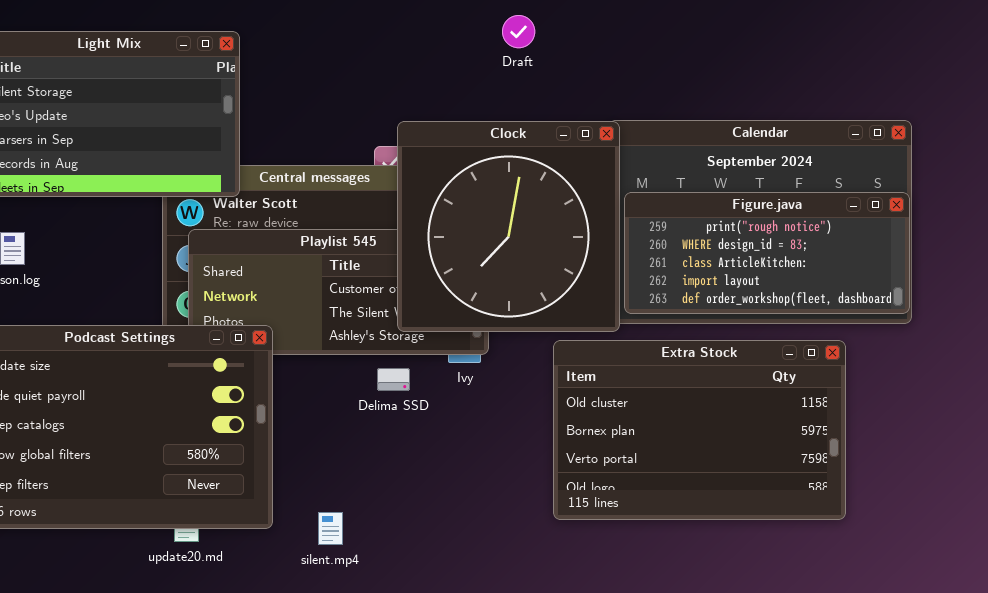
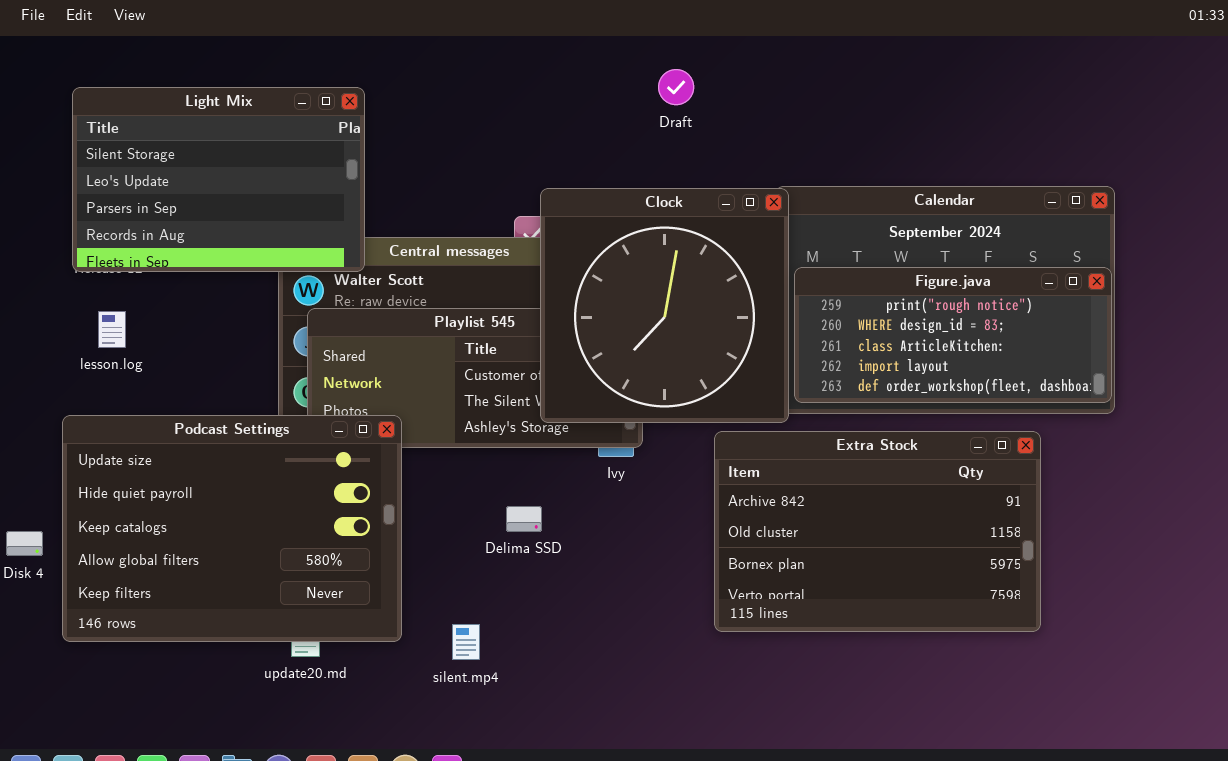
Extra Stock: [553,340,846,520] -> [714,431,1041,632], scrolled up 1 row
Delima SSD: [377,368,410,391] -> [506,506,542,532], moved

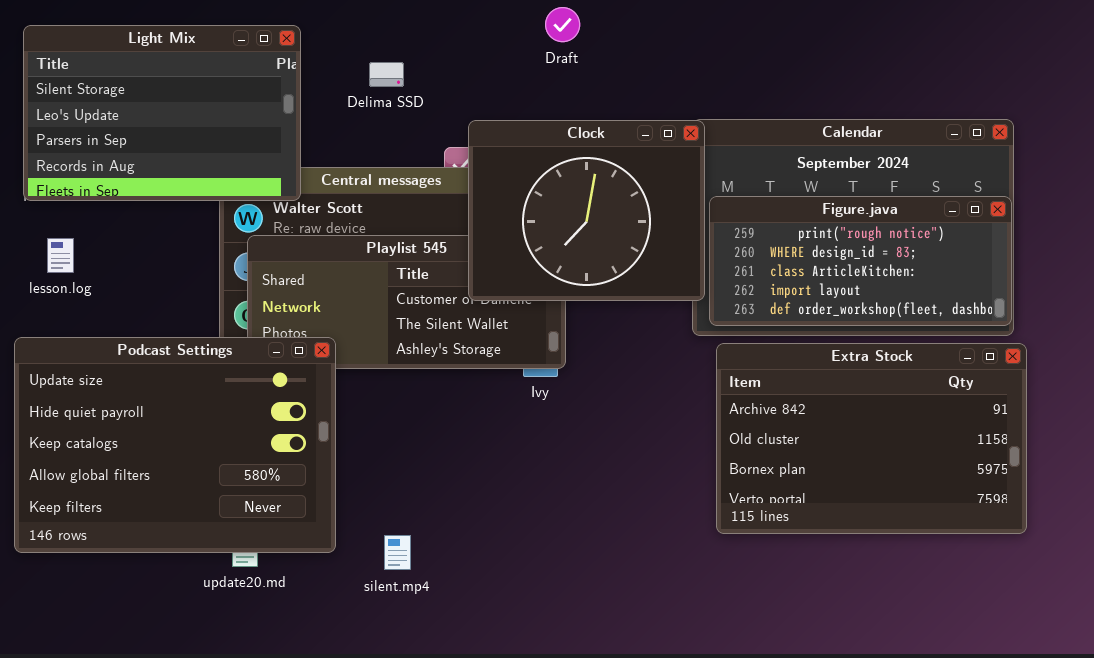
Draft: [658,69,694,105] -> [545,7,580,42], moved
Clock: [540,188,789,423] -> [468,120,705,301], resized
Extra Stock: [714,431,1041,632] -> [716,343,1027,534], moved
Delima SSD: [506,506,542,532] -> [369,62,404,87], moved

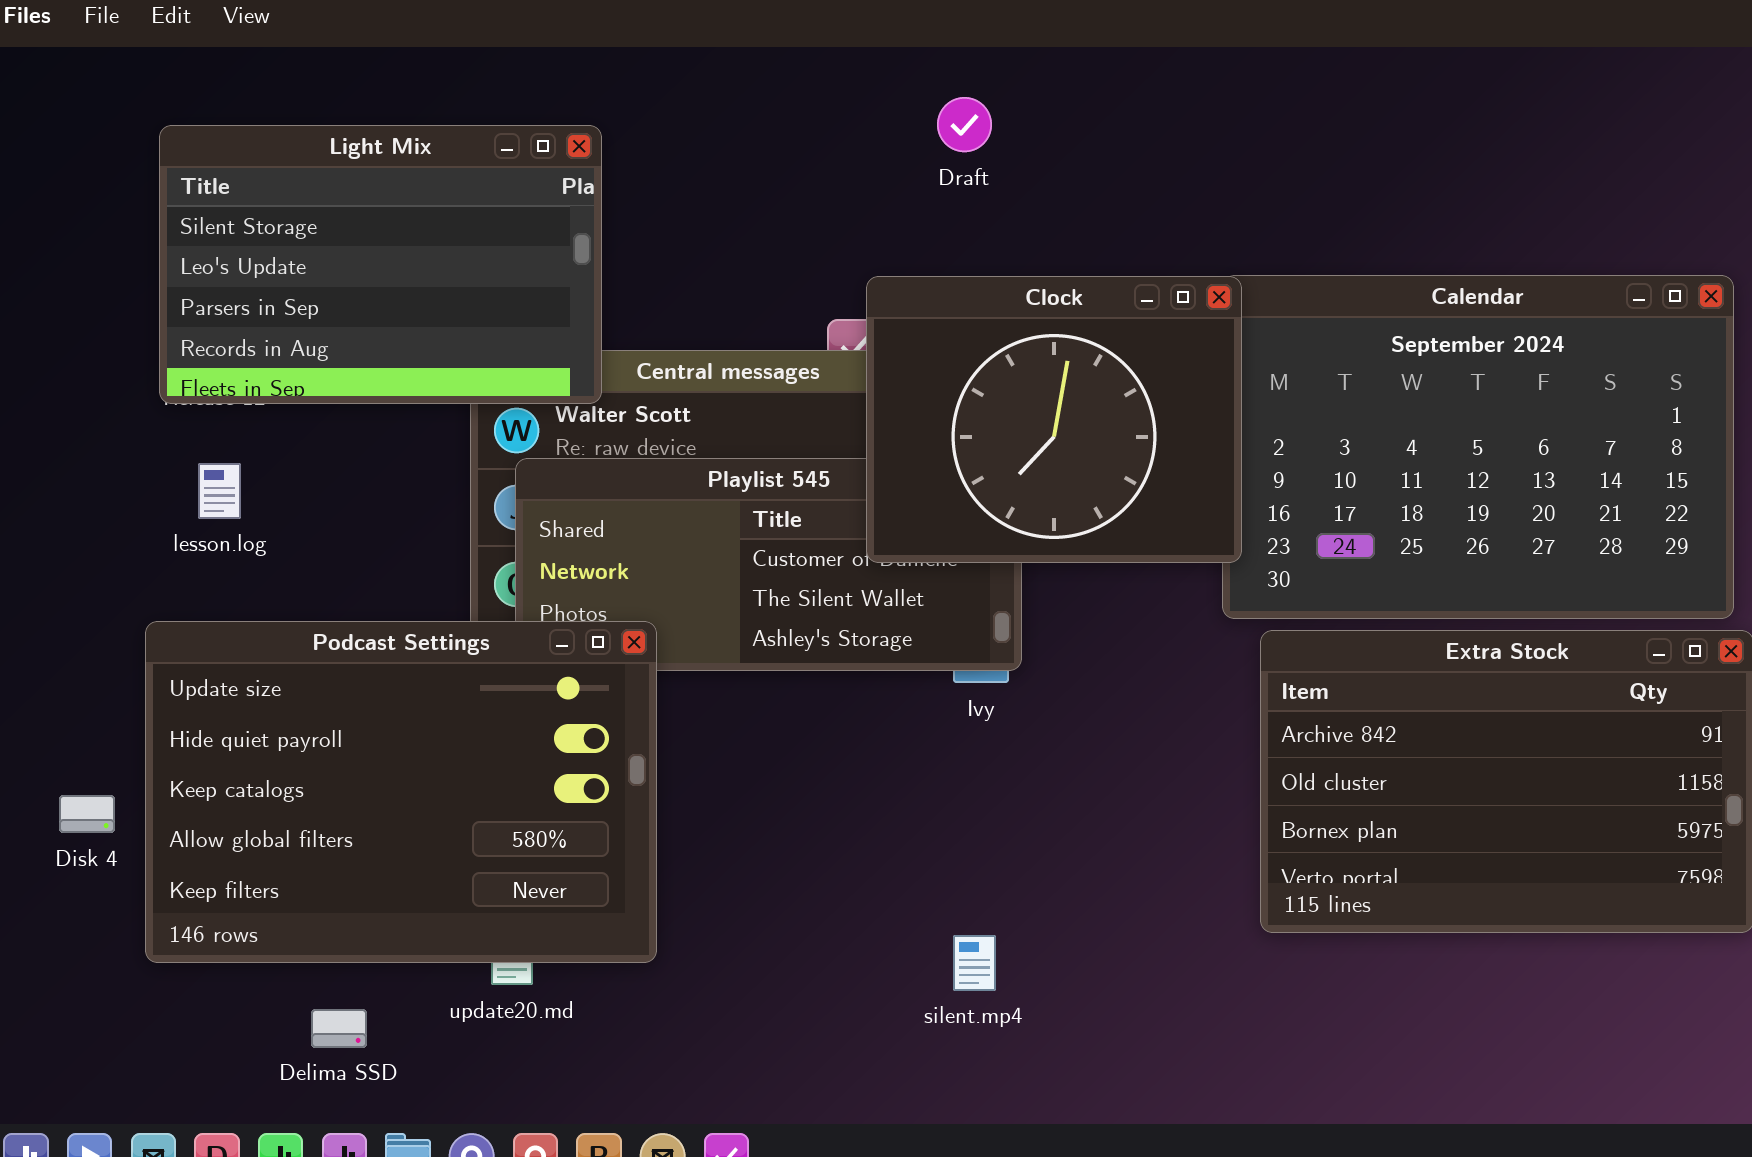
Draft: [545,7,580,42] -> [937,97,992,152], moved
Delima SSD: [369,62,404,87] -> [311,1009,367,1048], moved
Figure.java: [709,196,1012,326] -> none, closed
silent.mp4: [384,535,411,570] -> [953,935,996,991], moved

